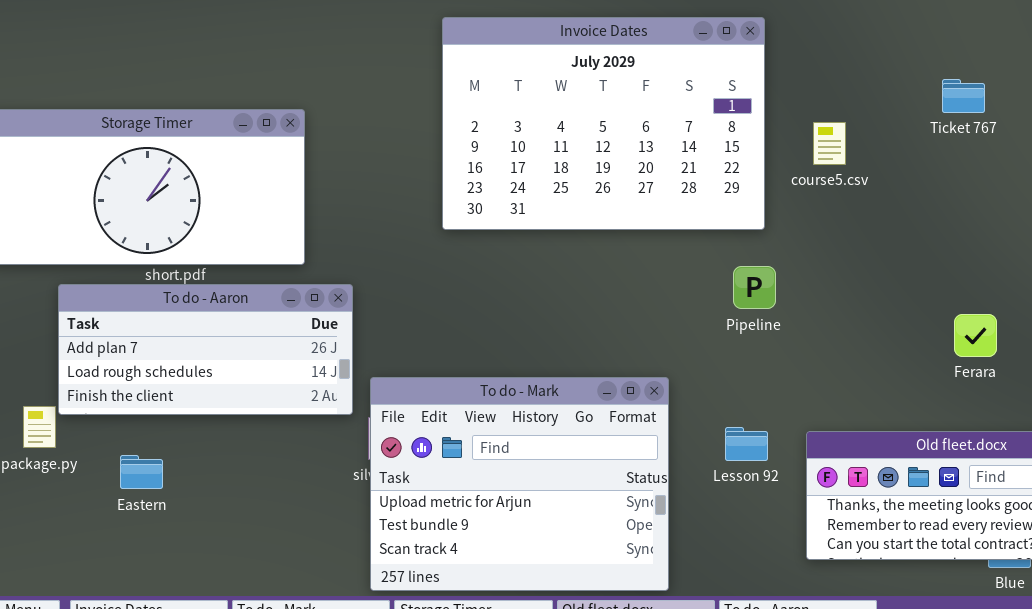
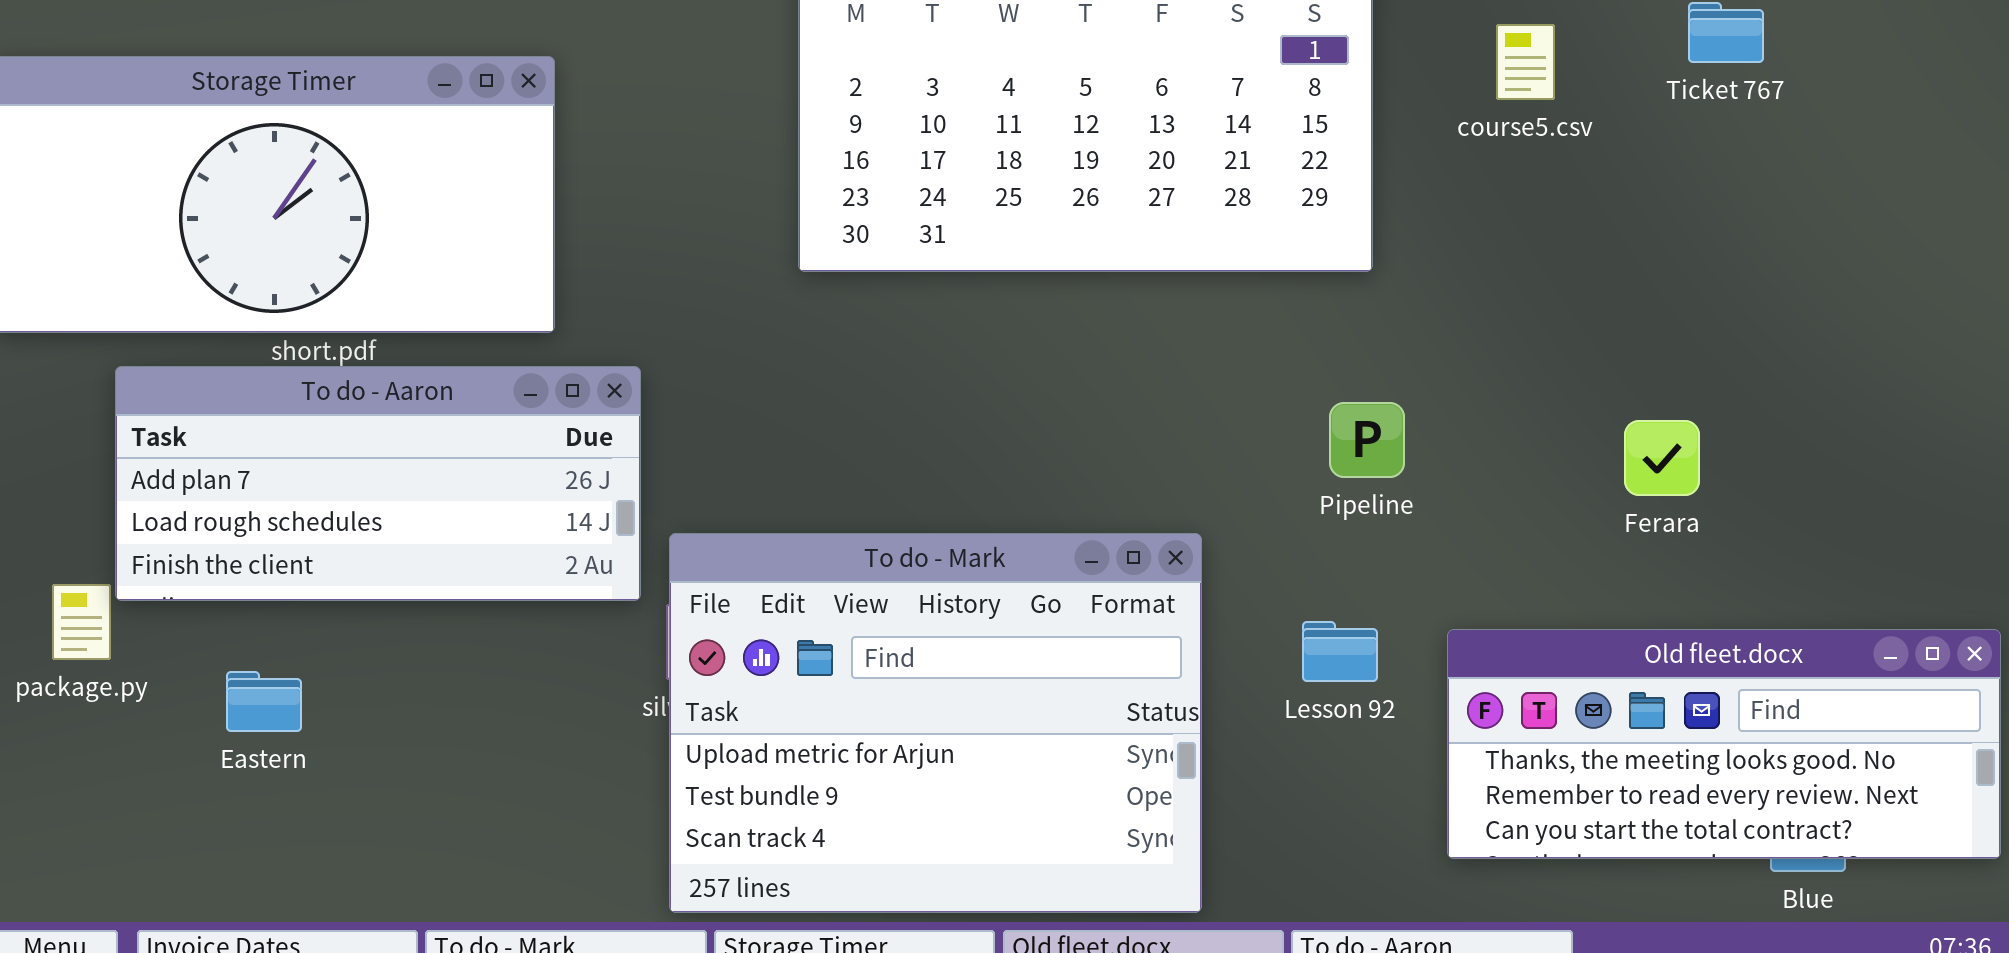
course5.csv: [813,122,846,165] -> [1496,24,1555,100], moved
Pipeline: [733,266,776,309] -> [1329,402,1405,478], moved
Ferara: [954,314,997,357] -> [1624,420,1700,496], moved

